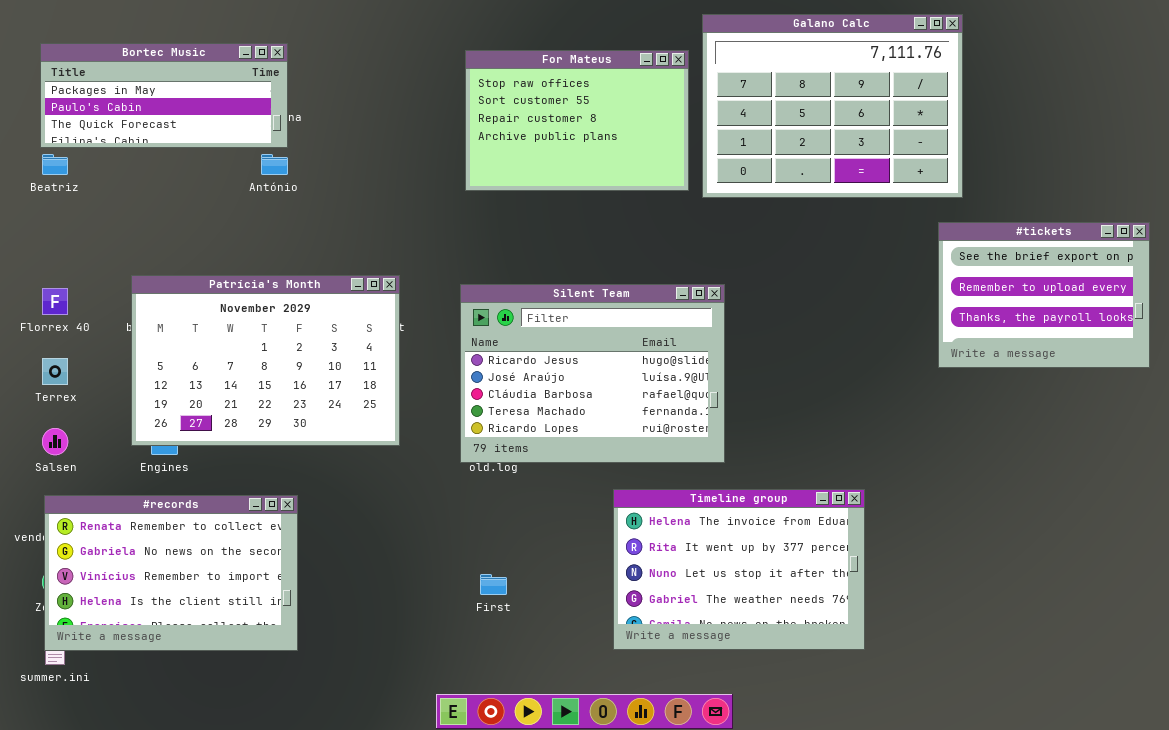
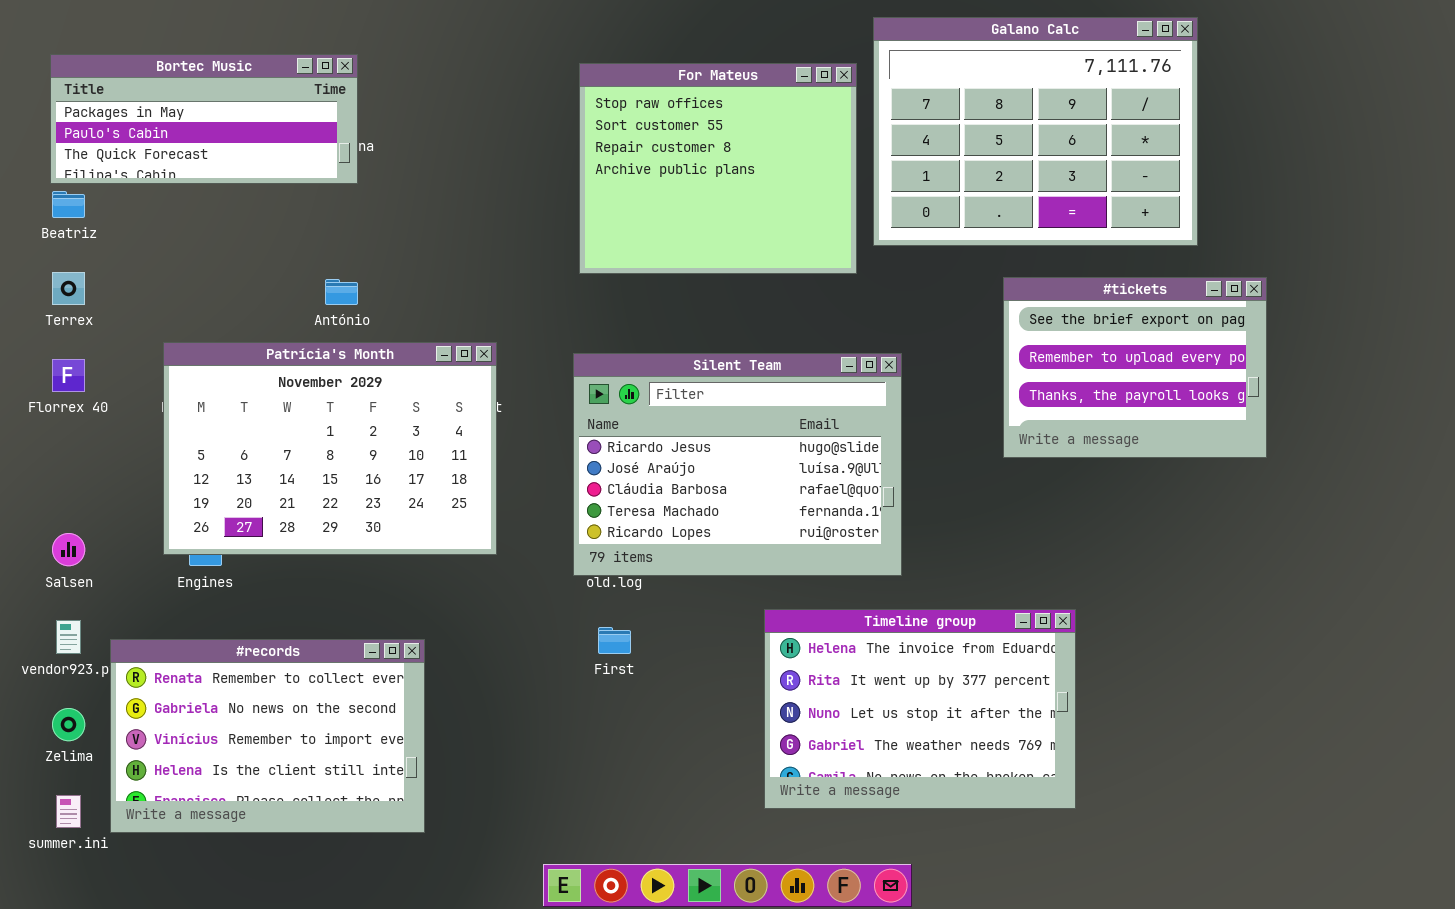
For Mateus: [465,50,689,191] -> [579,63,857,274], resized
António: [261,154,288,175] -> [325,279,358,305], moved
#tickets: [938,222,1150,368] -> [1003,277,1267,458], moved
Terrex: [42,358,68,385] -> [52,272,85,305], moved
#records: [44,495,298,651] -> [110,639,425,833], moved
First: [480,574,507,595] -> [598,627,631,654], moved

